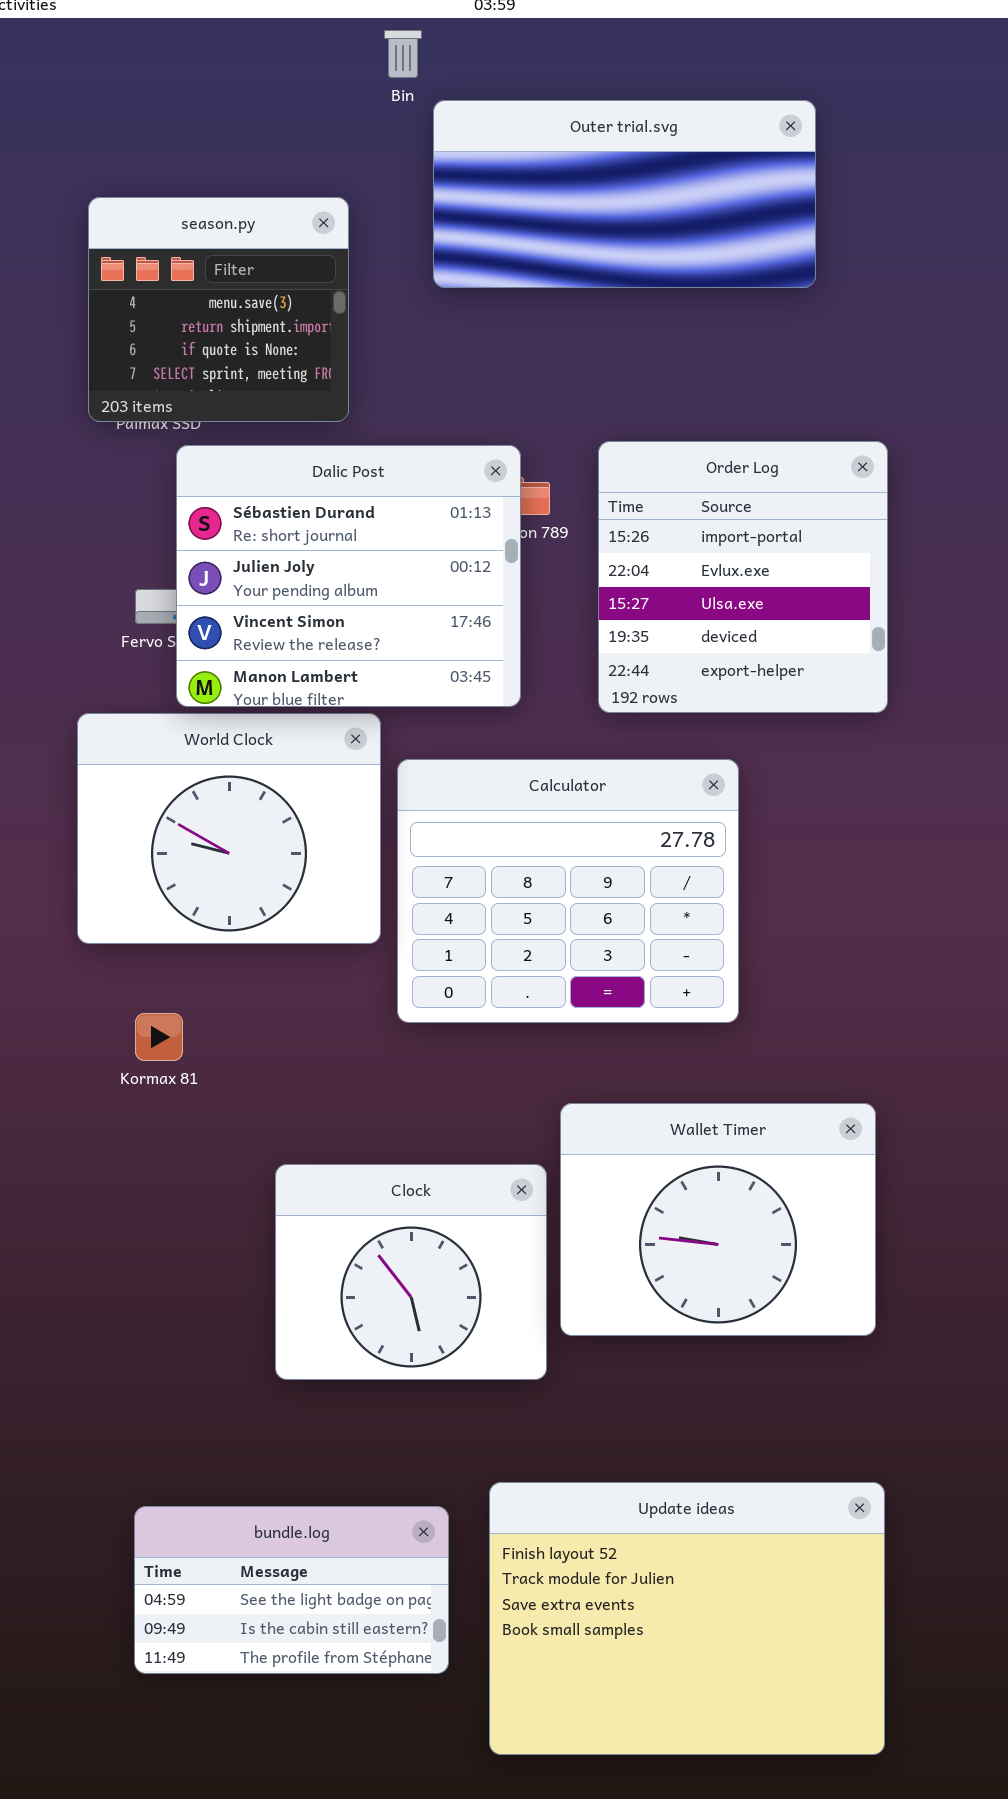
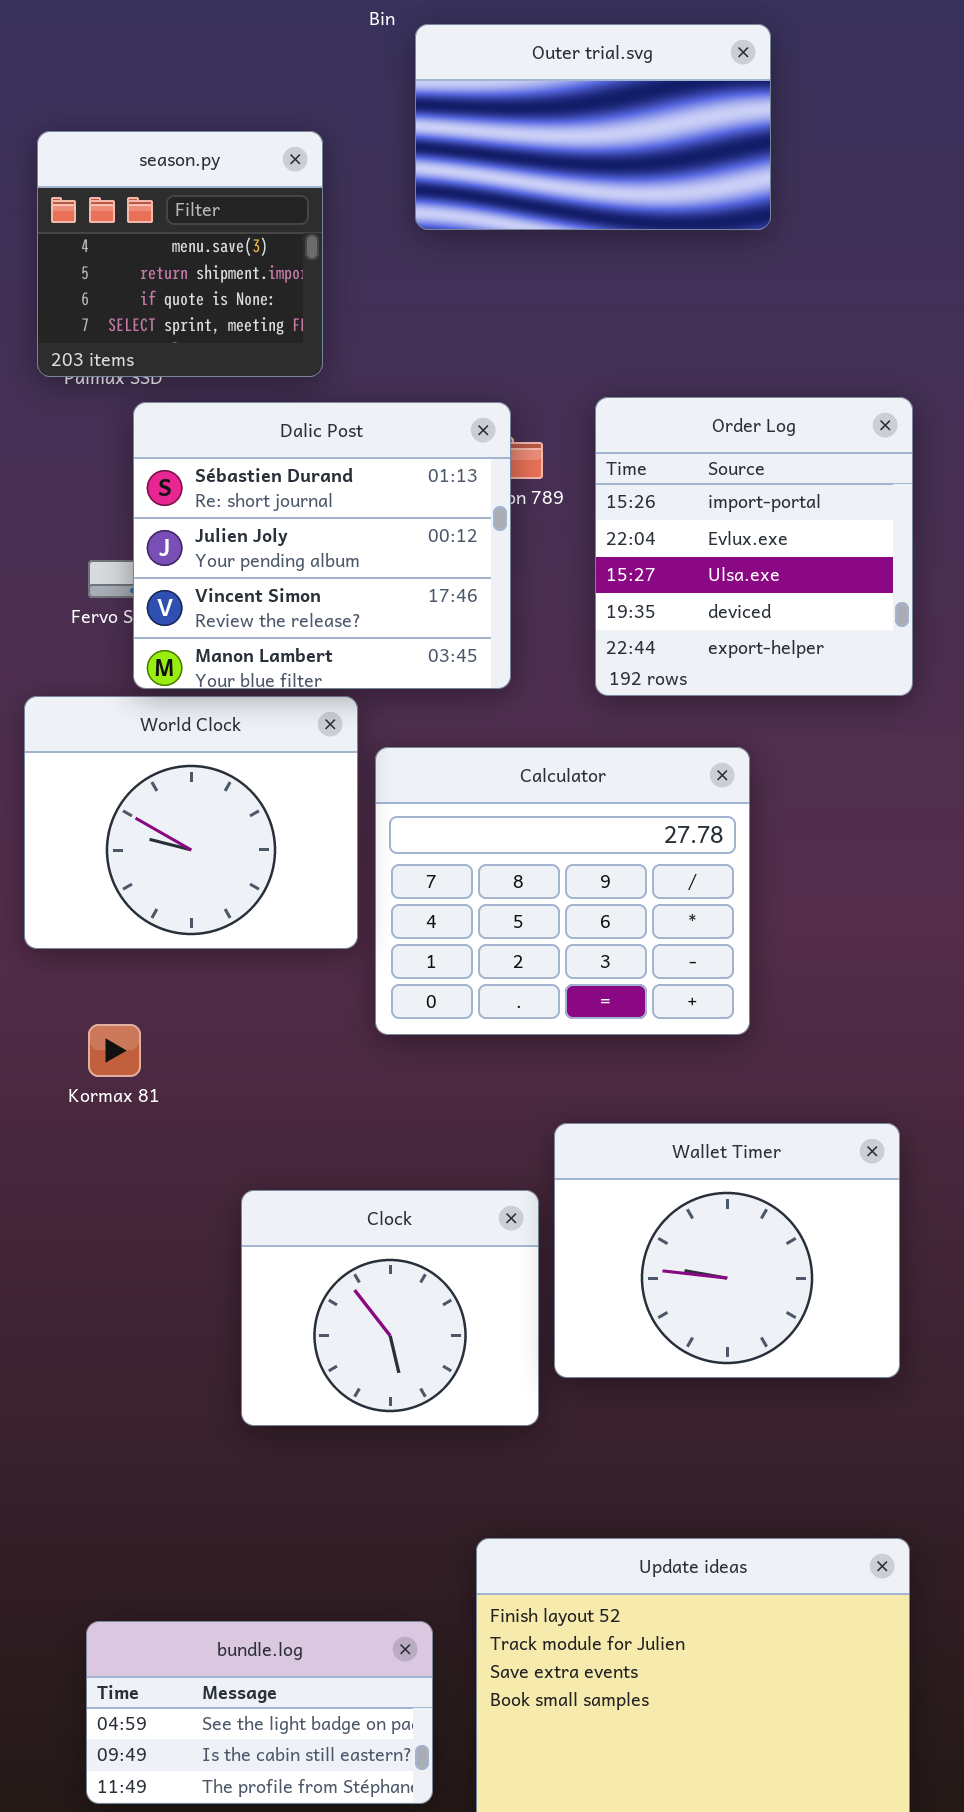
Outer trial.svg: [433,100,816,288] -> [415,24,771,230], resized
bundle.log: [134,1506,449,1674] -> [86,1621,433,1804], moved

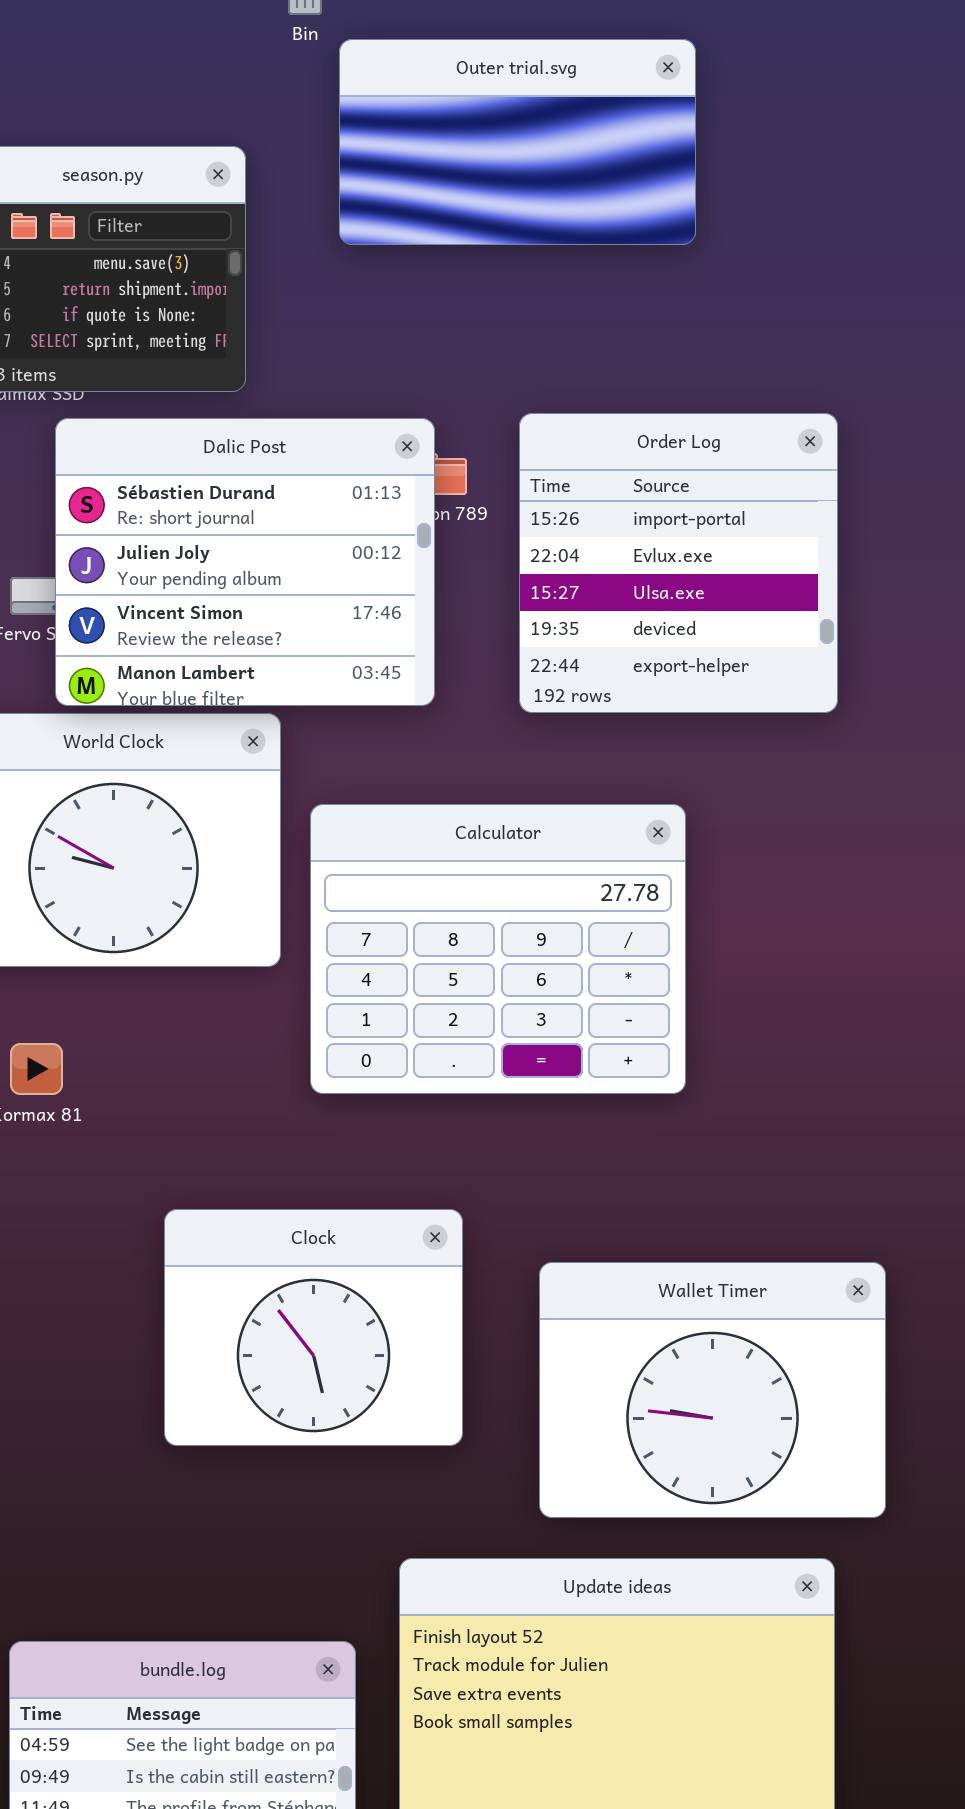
Calculator: [375,747,750,1035] -> [310,804,686,1094], moved
Wallet Timer: [554,1123,900,1378] -> [539,1262,886,1518], moved

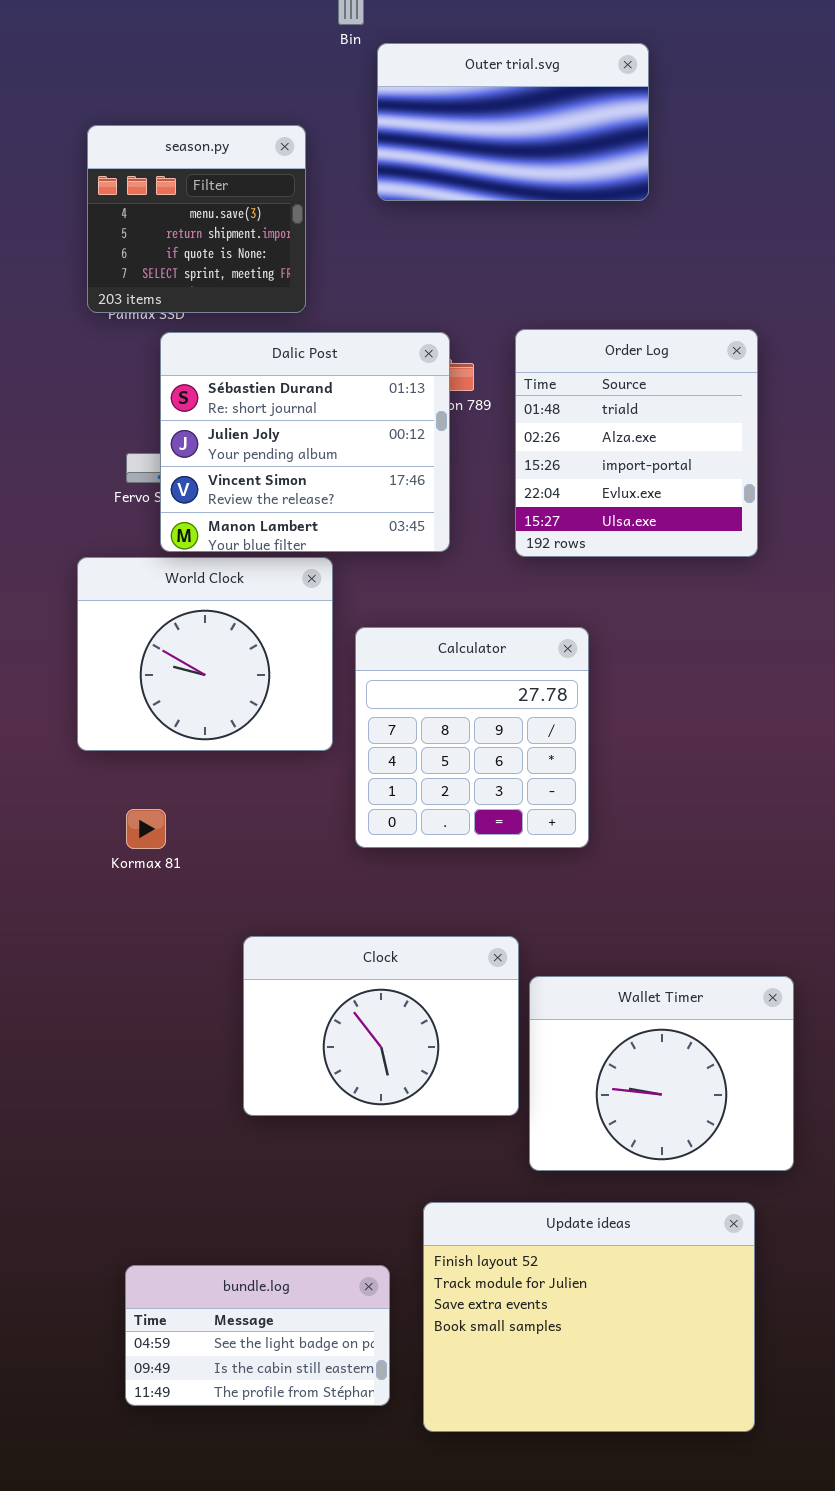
Order Log: [519,413,838,713] -> [515,329,758,557], scrolled up 2 rows
Calculator: [310,804,686,1094] -> [355,627,589,848], resized
Clock: [164,1209,463,1446] -> [243,936,519,1116], resized

